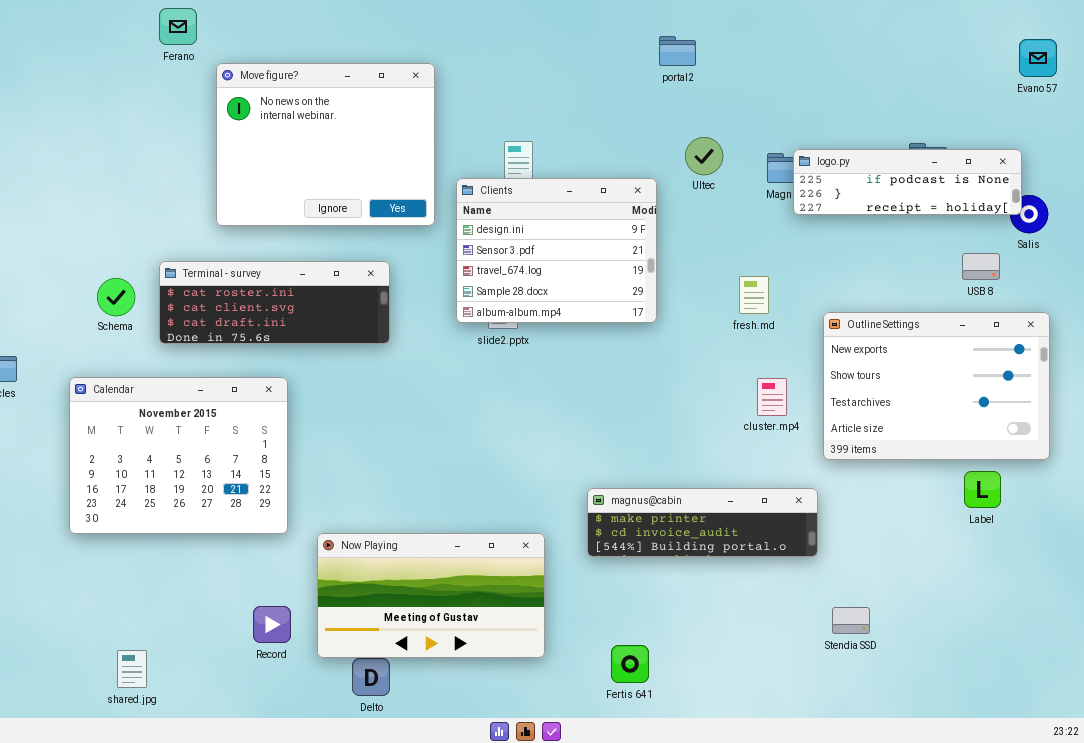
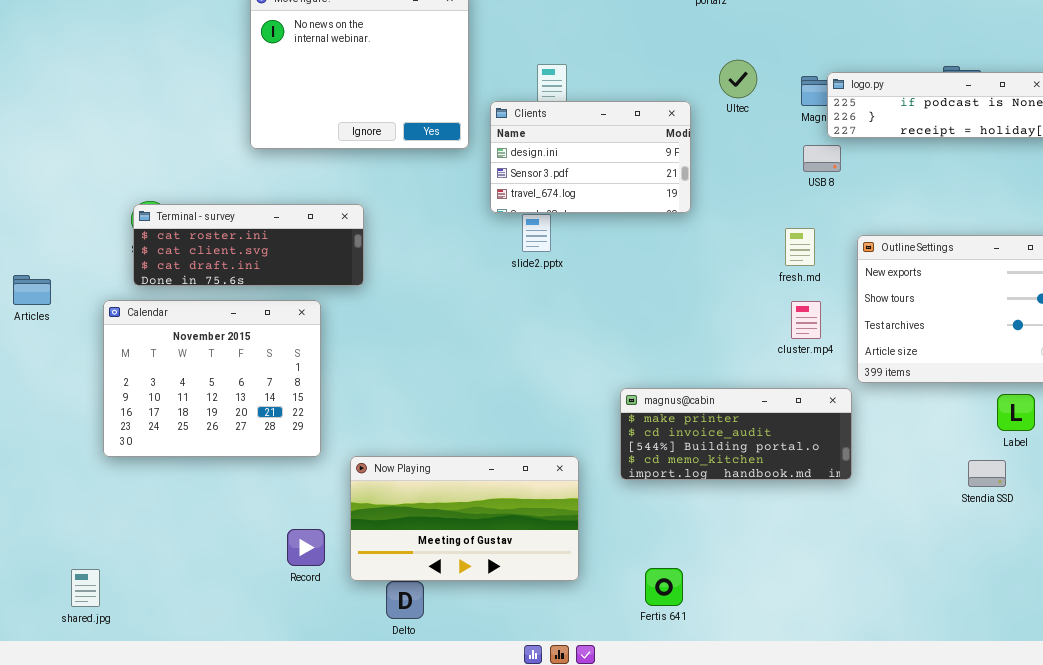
Clients: [456,178,657,323] -> [490,101,691,213], resized
USB 8: [962,253,1000,280] -> [803,145,841,172], moved
Terminal - survey: [159,261,390,344] -> [133,204,364,286], moved
fresh.md: [739,276,769,314] -> [785,228,815,266], moved
magnus@cabin: [587,488,818,557] -> [620,388,852,480], resized
Stendia SSD: [832,607,870,634] -> [968,460,1006,487], moved
shared.jpg: [117,650,147,688] -> [71,569,100,607], moved

